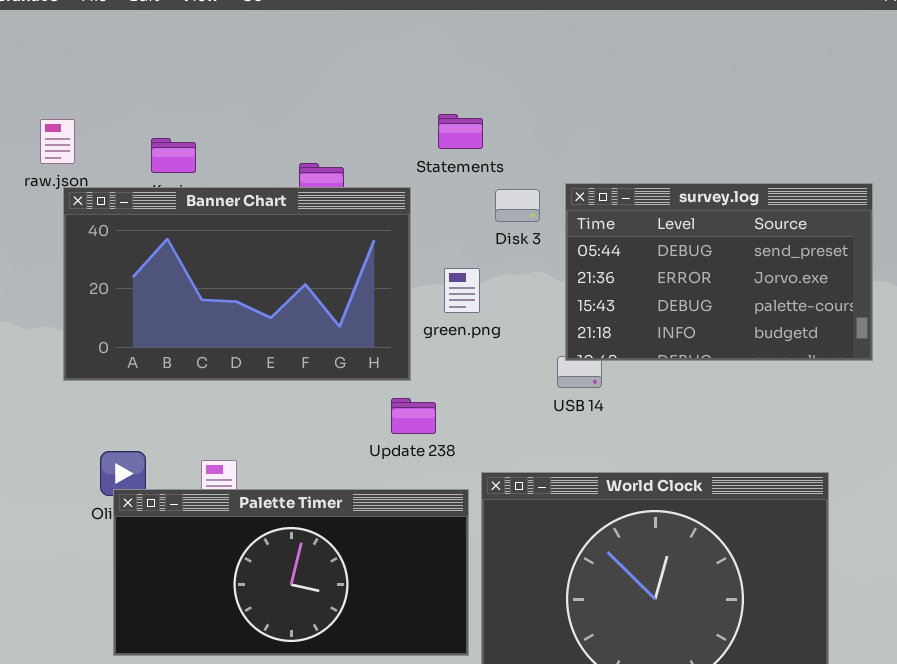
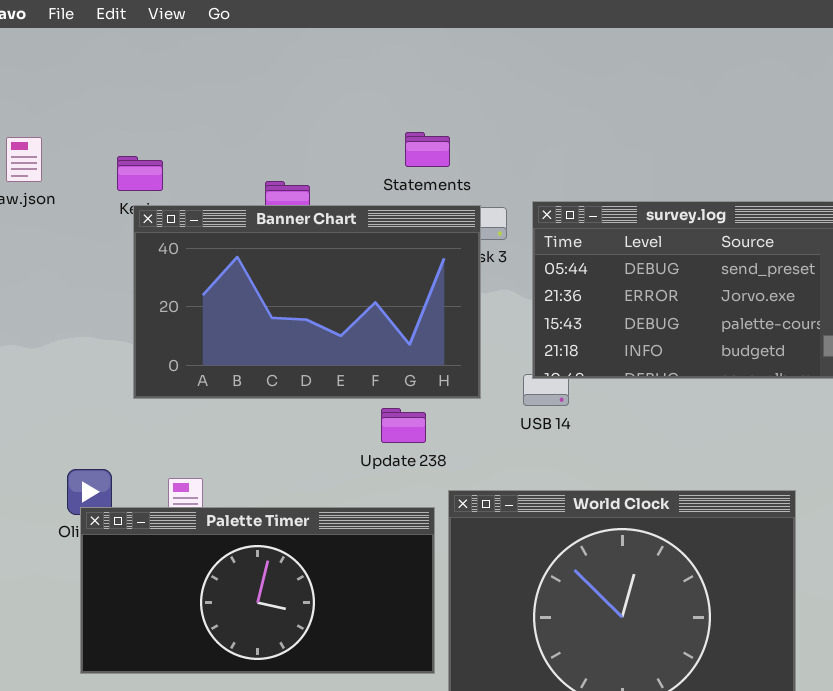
Banner Chart: [63,187,411,381] -> [133,205,481,399], moved
Update 238: [391,398,436,434] -> [381,408,426,443], moved

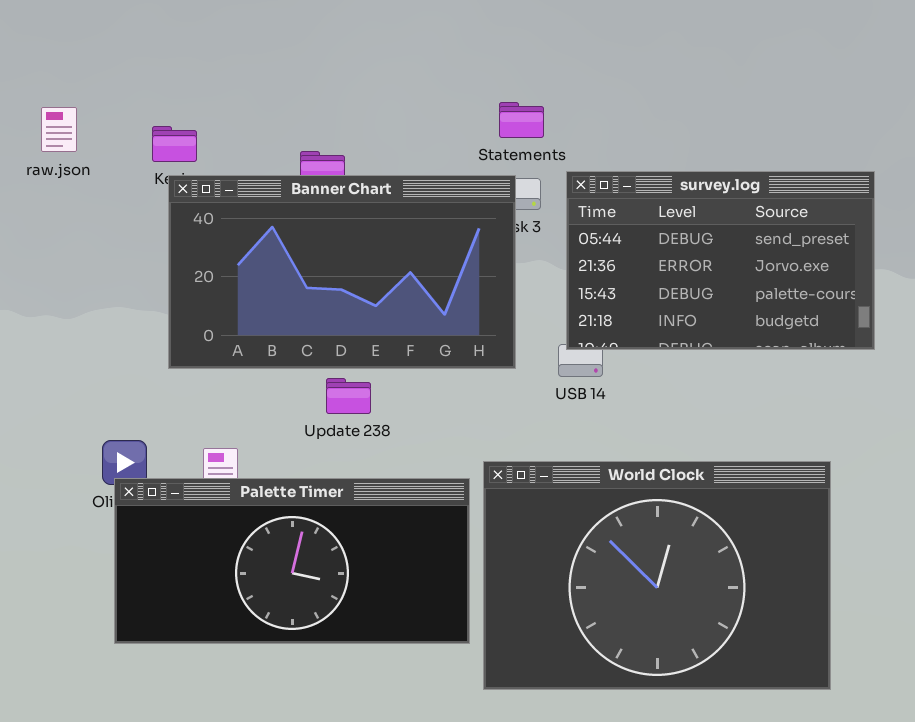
Statements: [405,132,450,167] -> [499,102,544,138], moved
Update 238: [381,408,426,443] -> [326,378,371,414], moved

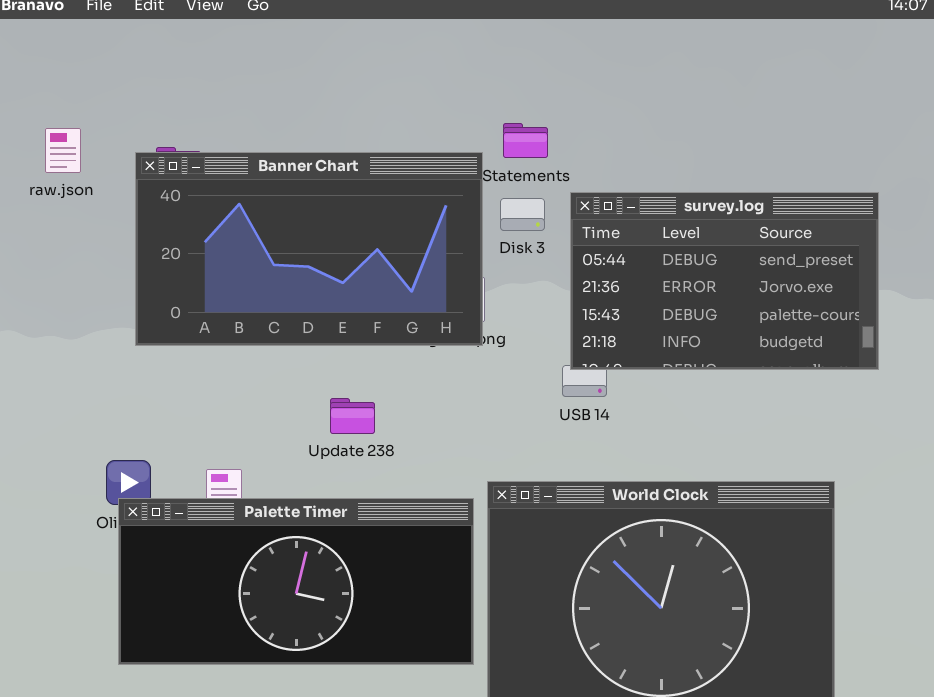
Banner Chart: [168,175,516,369] -> [135,152,483,346], moved

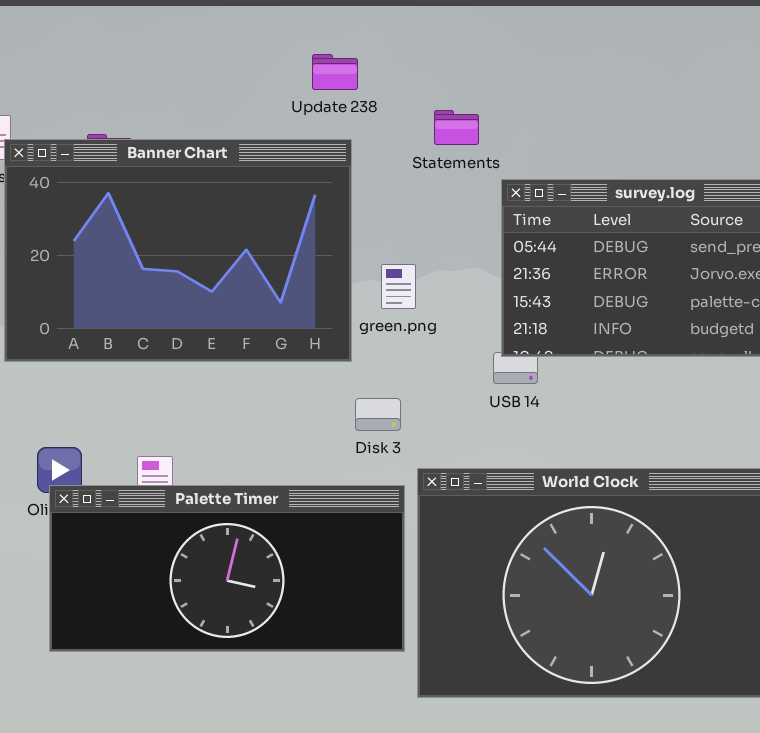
Banner Chart: [135,152,483,346] -> [4,139,352,362], moved, resized
Disk 3: [500,198,545,231] -> [355,398,401,431], moved
Update 238: [330,398,375,434] -> [312,54,358,90], moved

